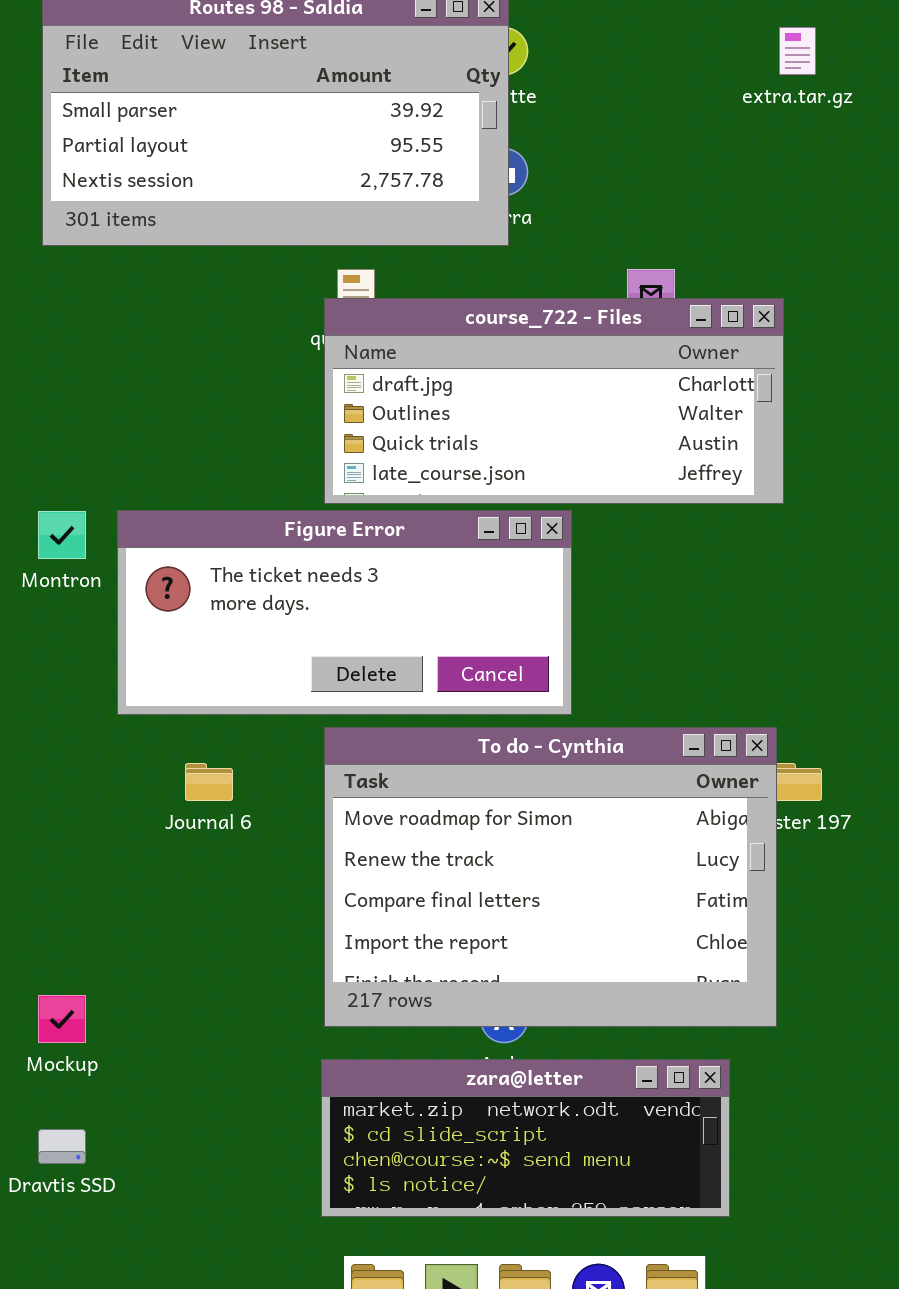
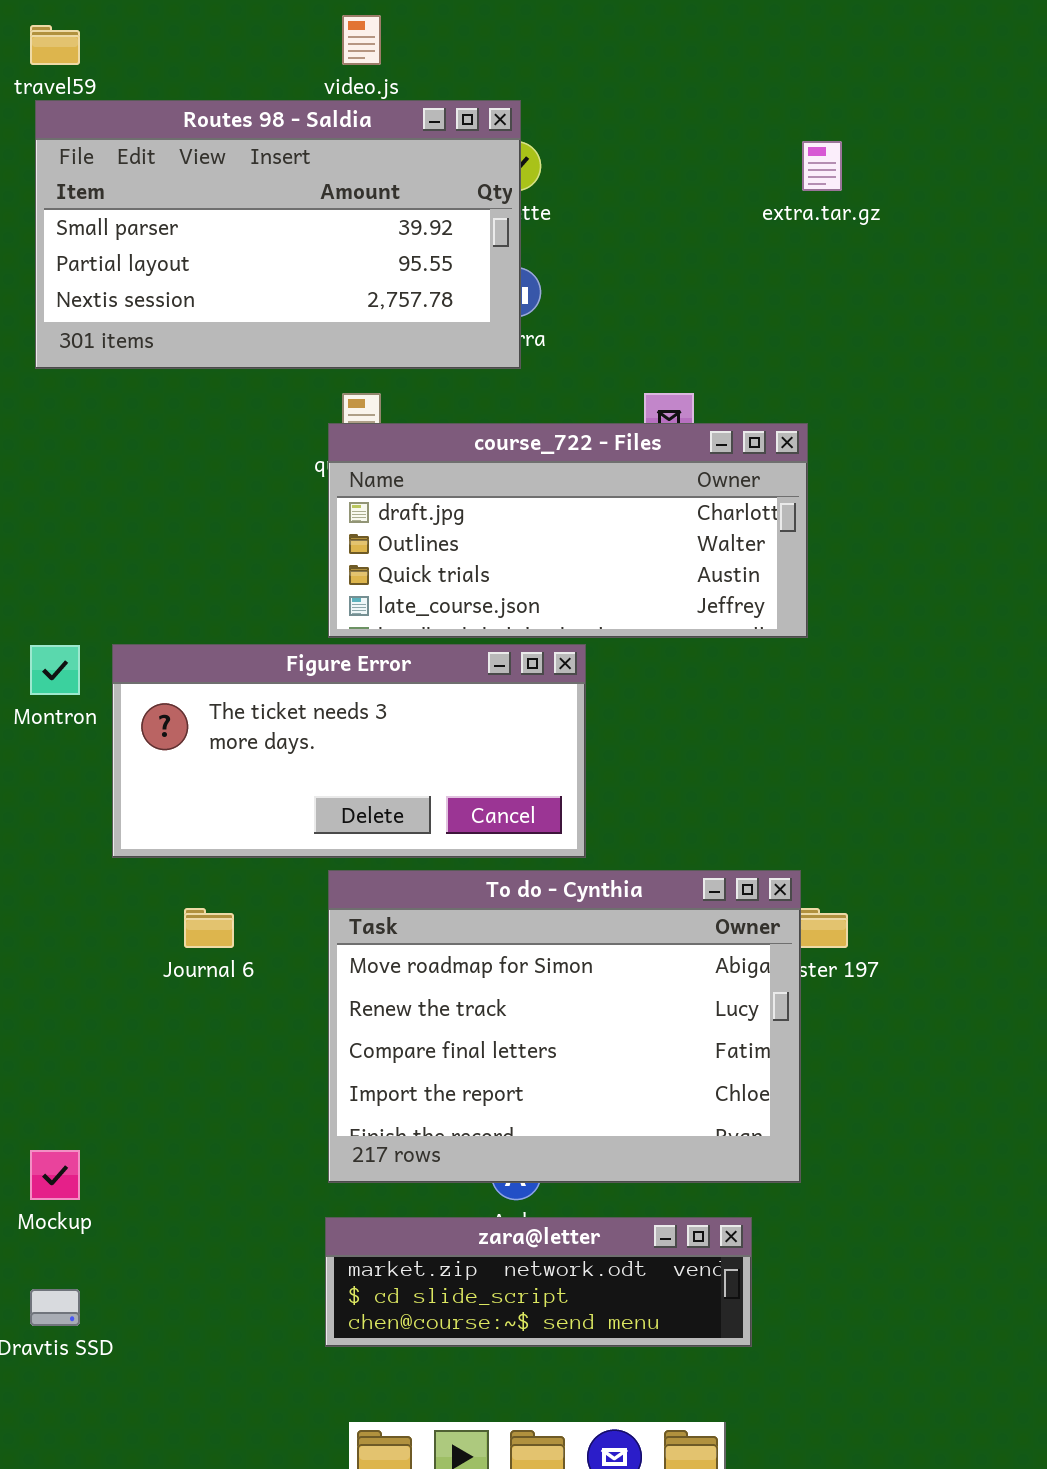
zara@letter: [321,1059,730,1217] -> [325,1217,752,1347], resized

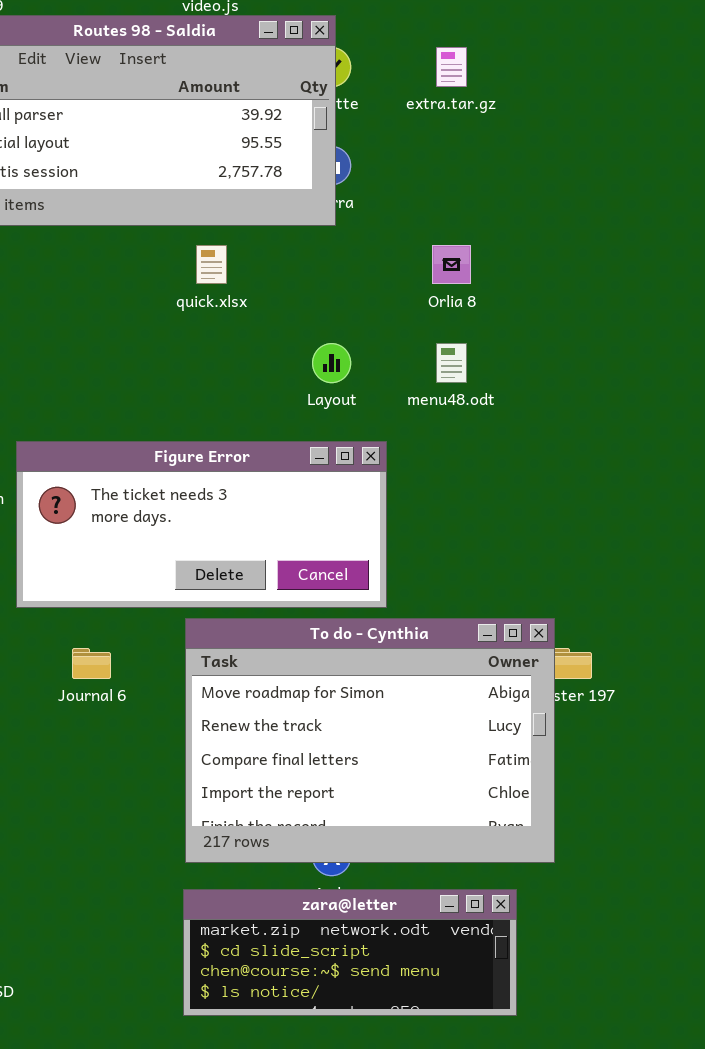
extra.tar.gz: [802,141,842,191] -> [436,47,467,87], moved
course_722 - Files: [328,423,808,638] -> none, closed
zara@letter: [325,1217,752,1347] -> [183,889,517,1016], resized

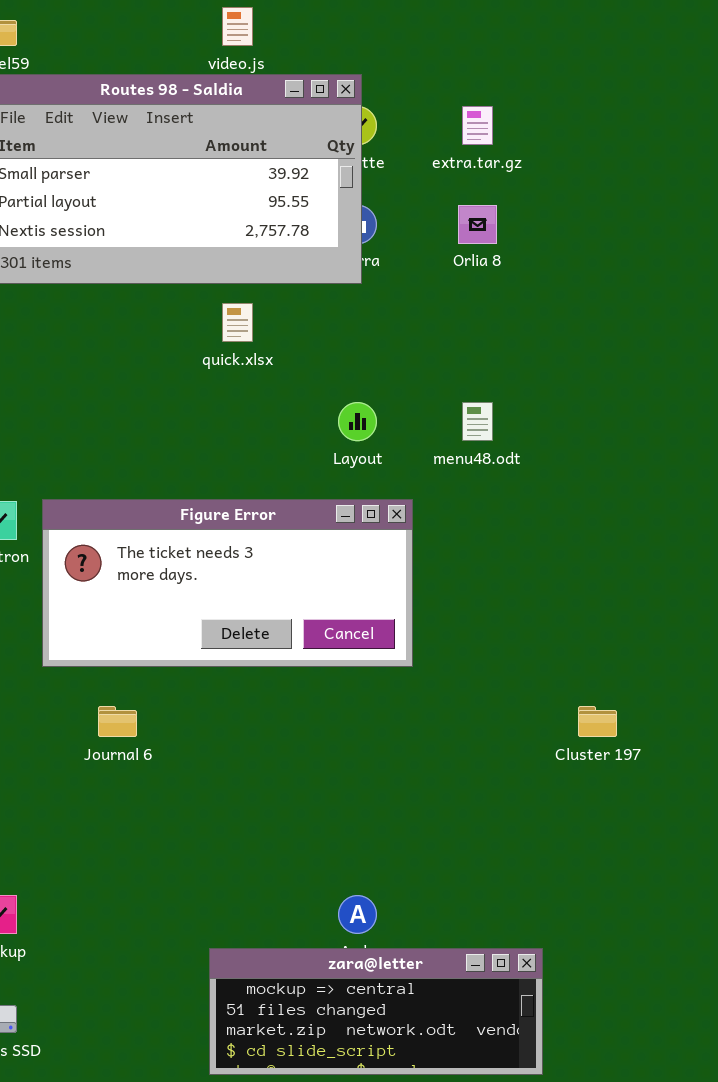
Orlia 8: [432,245,471,284] -> [458,205,497,244], moved
To do - Cynthia: [185,618,555,863] -> none, closed
zara@letter: [183,889,517,1016] -> [209,948,543,1075], scrolled up 2 rows

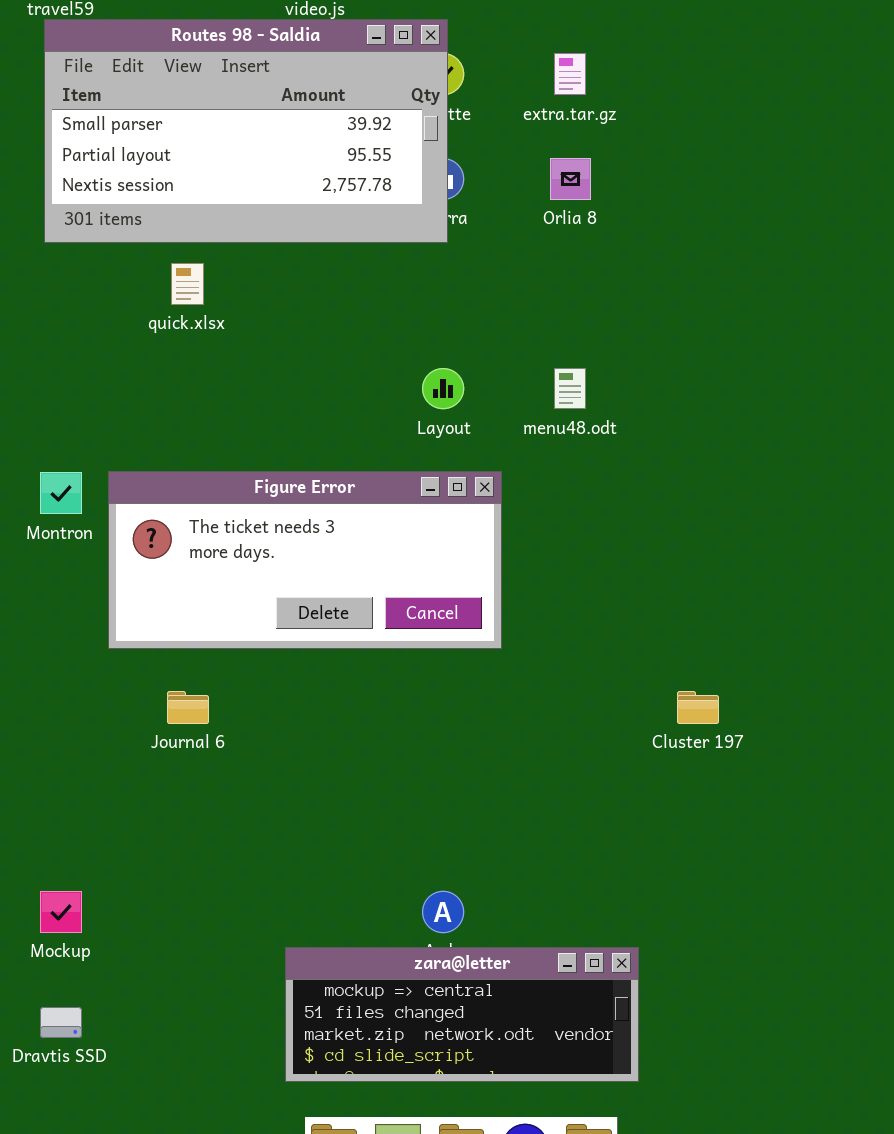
quick.xlsx: [222,303,253,342] -> [171,263,204,305], moved

